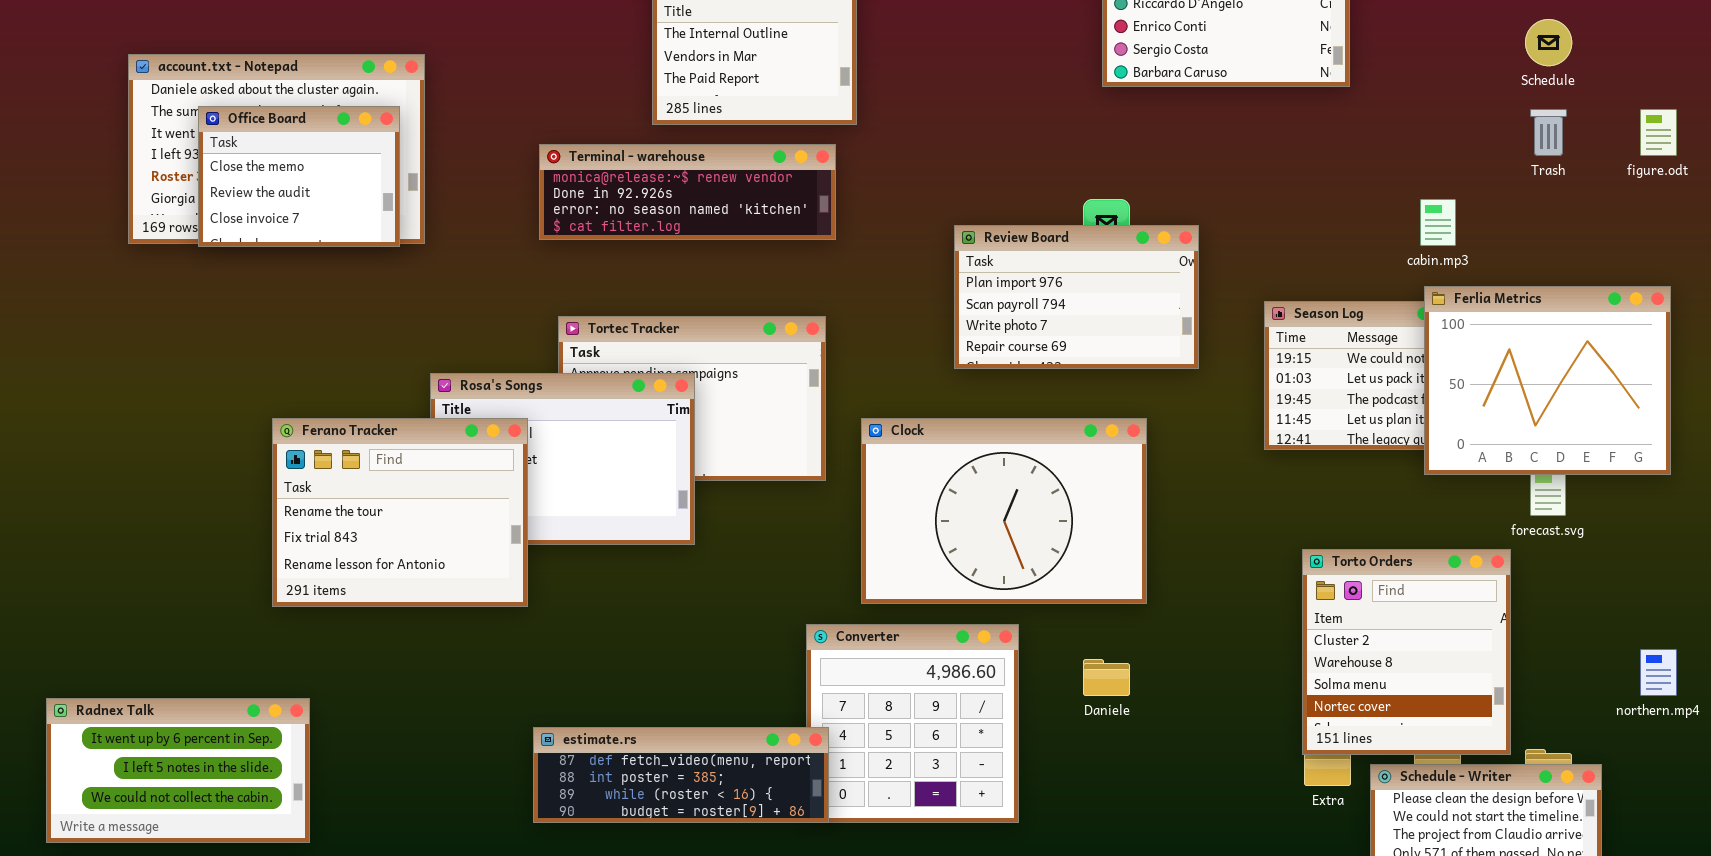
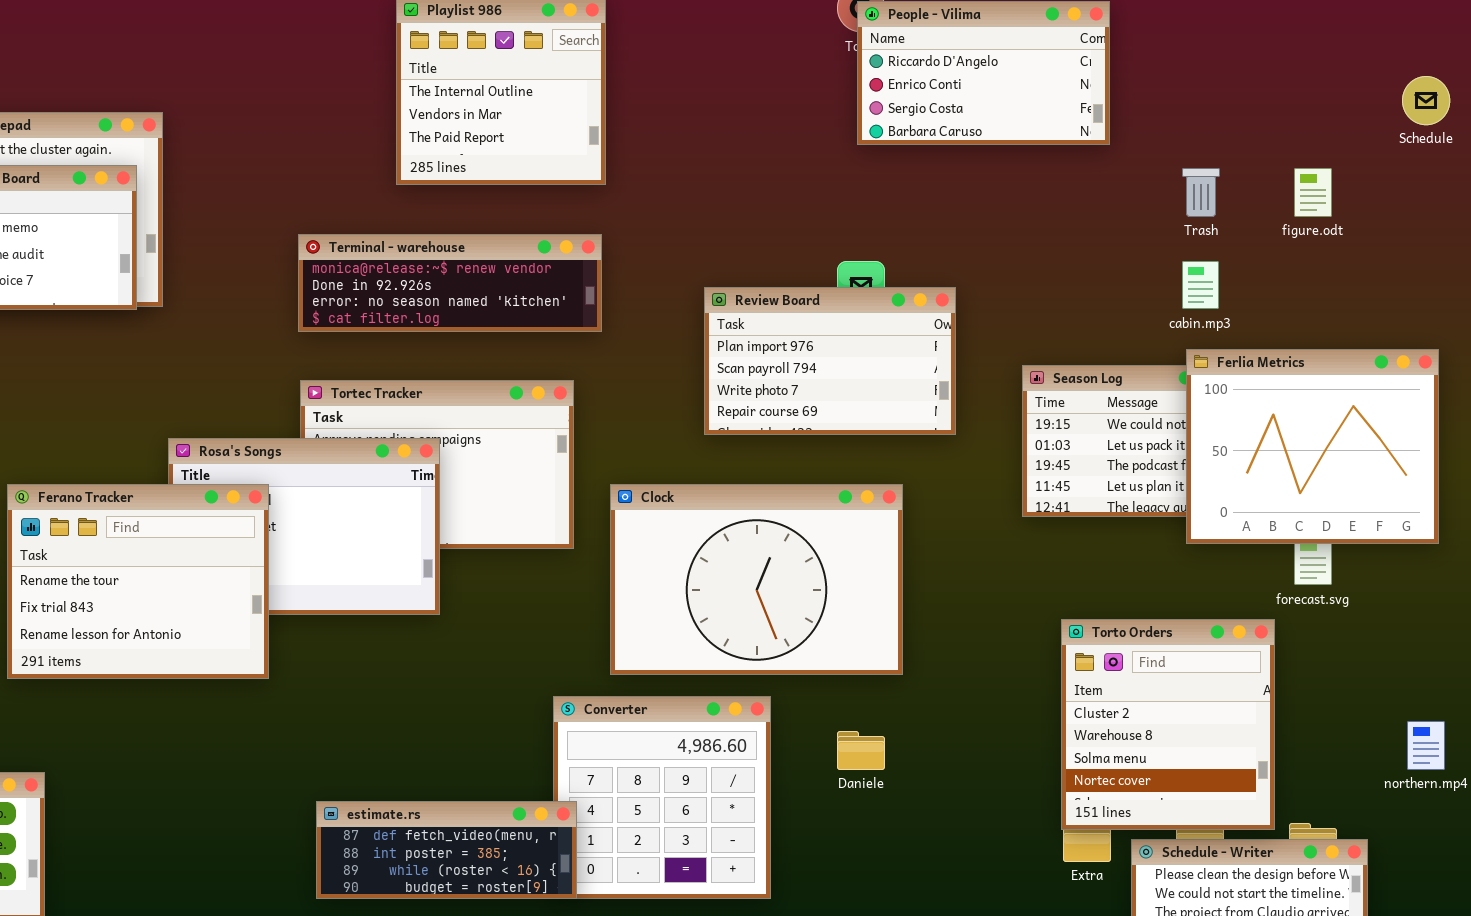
Schedule: [1525,19,1572,66] -> [1402,76,1450,125], moved
Trash: [1530,109,1567,156] -> [1182,168,1220,217], moved
figure.odt: [1640,109,1677,156] -> [1294,168,1332,217], moved
Terminal - warehouse: [539,144,836,240] -> [298,234,602,332], moved
estimate.rs: [533,727,829,823] -> [316,801,577,899], resized

